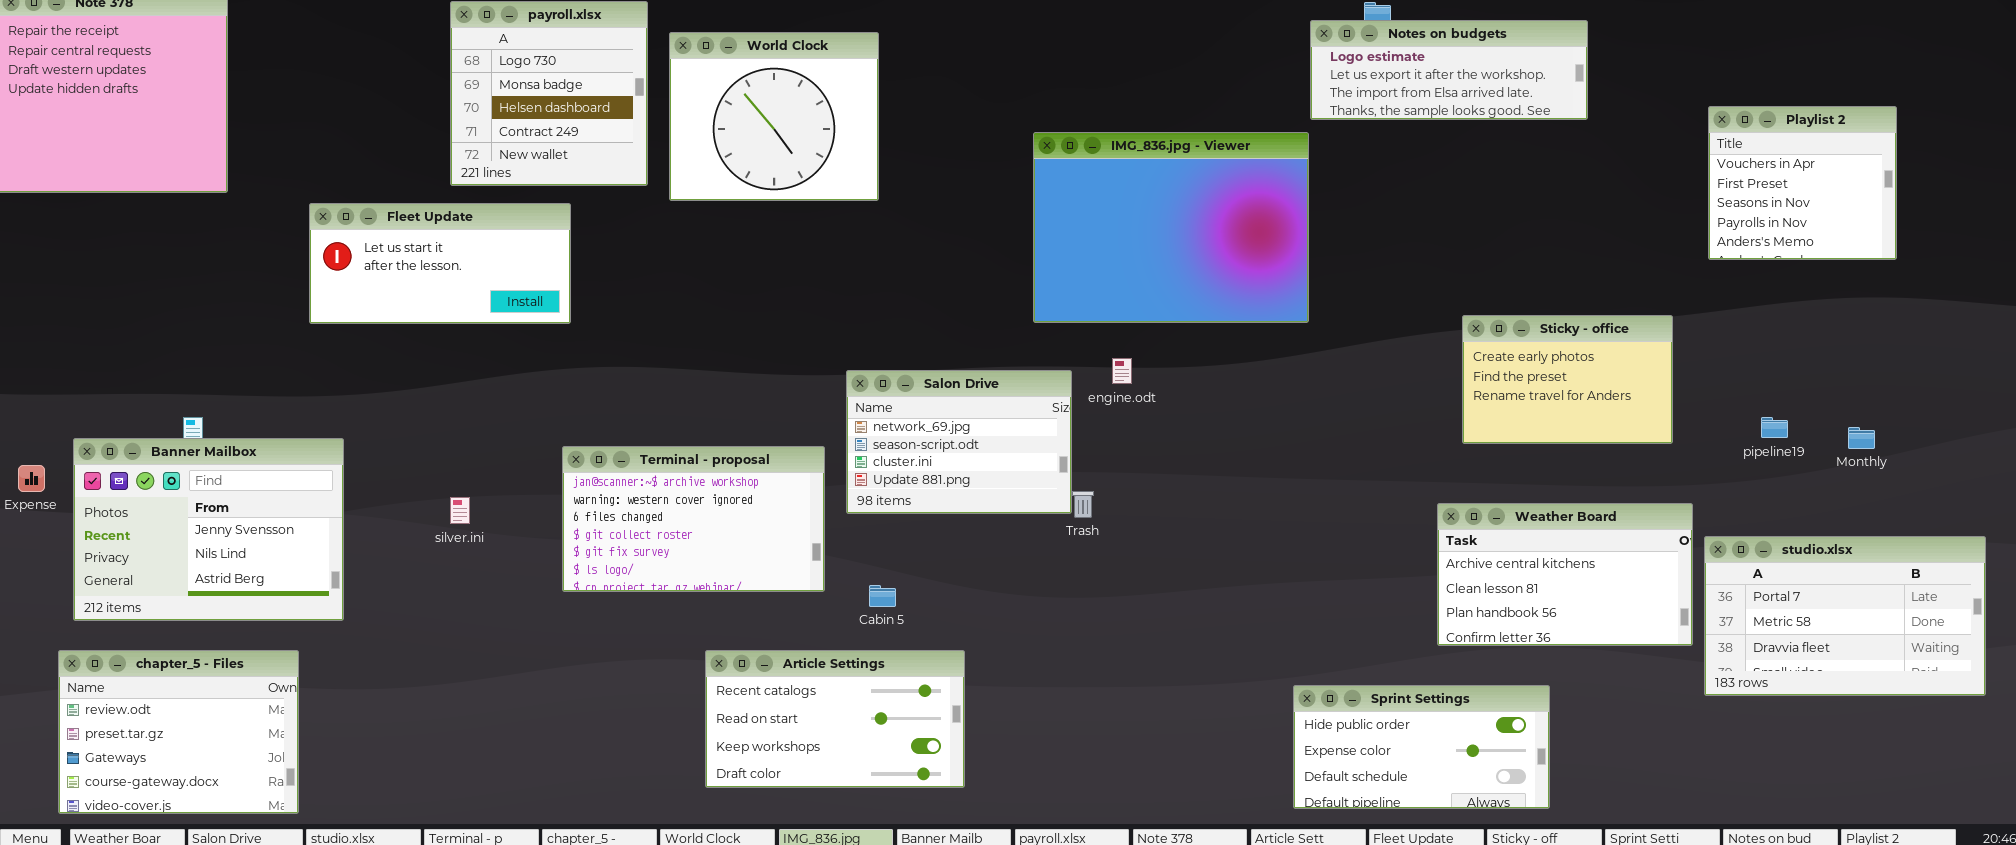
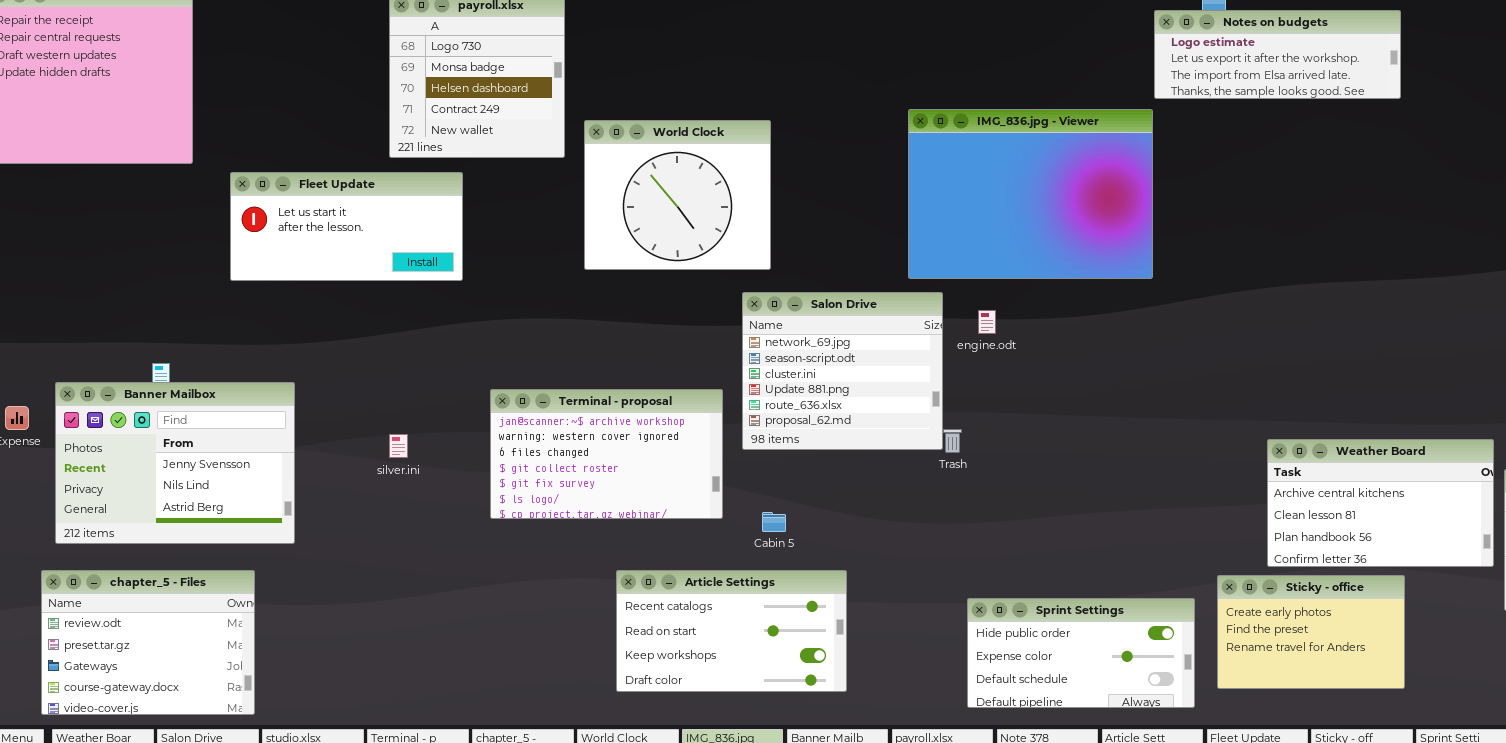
World Clock: [669,32,879,201] -> [584,120,771,270], moved
Fleet Update: [309,203,571,324] -> [230,172,463,281], moved
Sticky - office: [1462,315,1673,444] -> [1217,575,1405,689], moved
Salon Drive: [846,370,1072,514] -> [742,292,943,450], resized
Sprint Settings: [1293,685,1550,809] -> [967,598,1195,708], moved

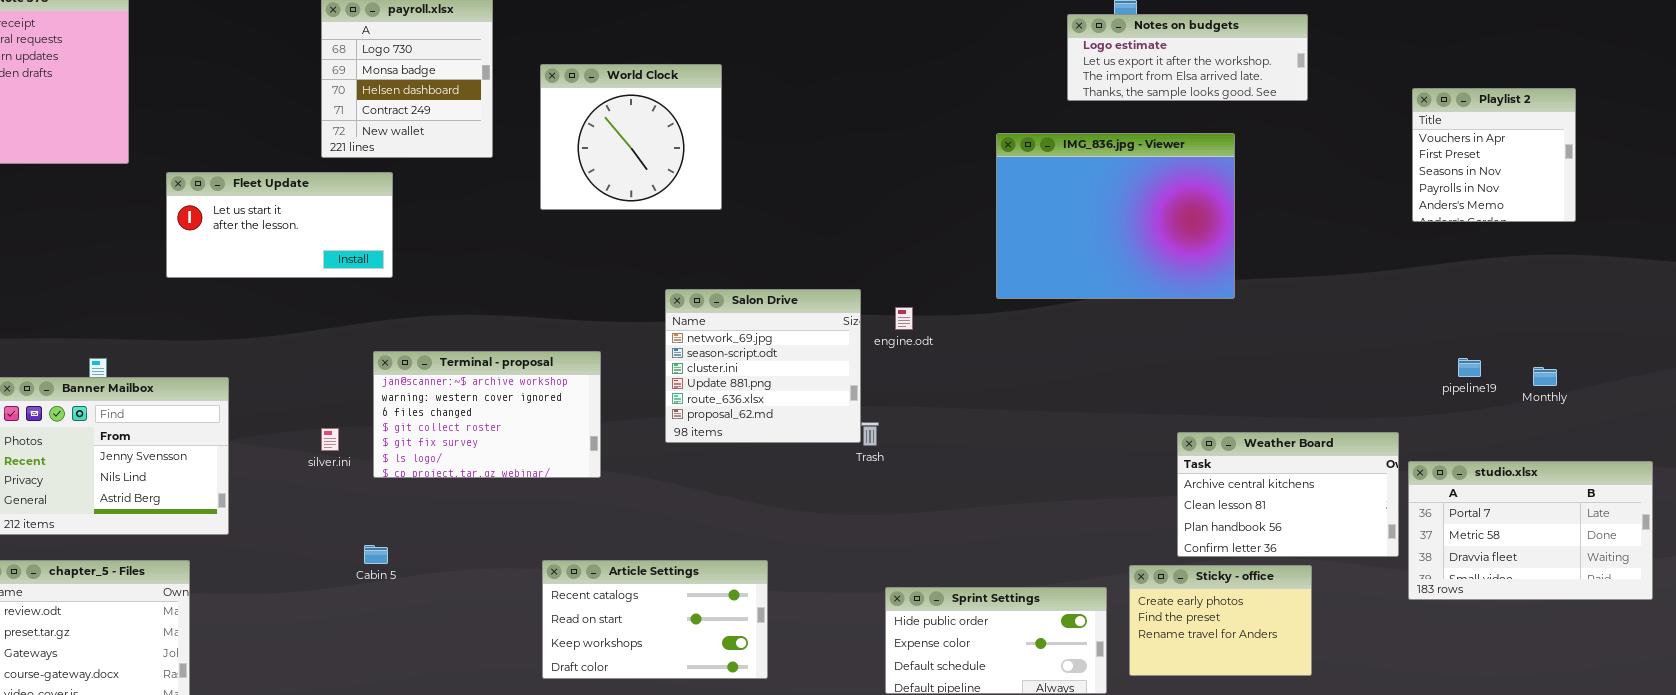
IMG_836.jpg - Viewer: [908,109,1153,279] -> [996,133,1235,299], moved
World Clock: [584,120,771,270] -> [540,64,722,210], moved
Terminal - proposal: [490,389,723,519] -> [373,351,601,478], moved
Cabin 5: [762,512,786,532] -> [364,545,388,564], moved

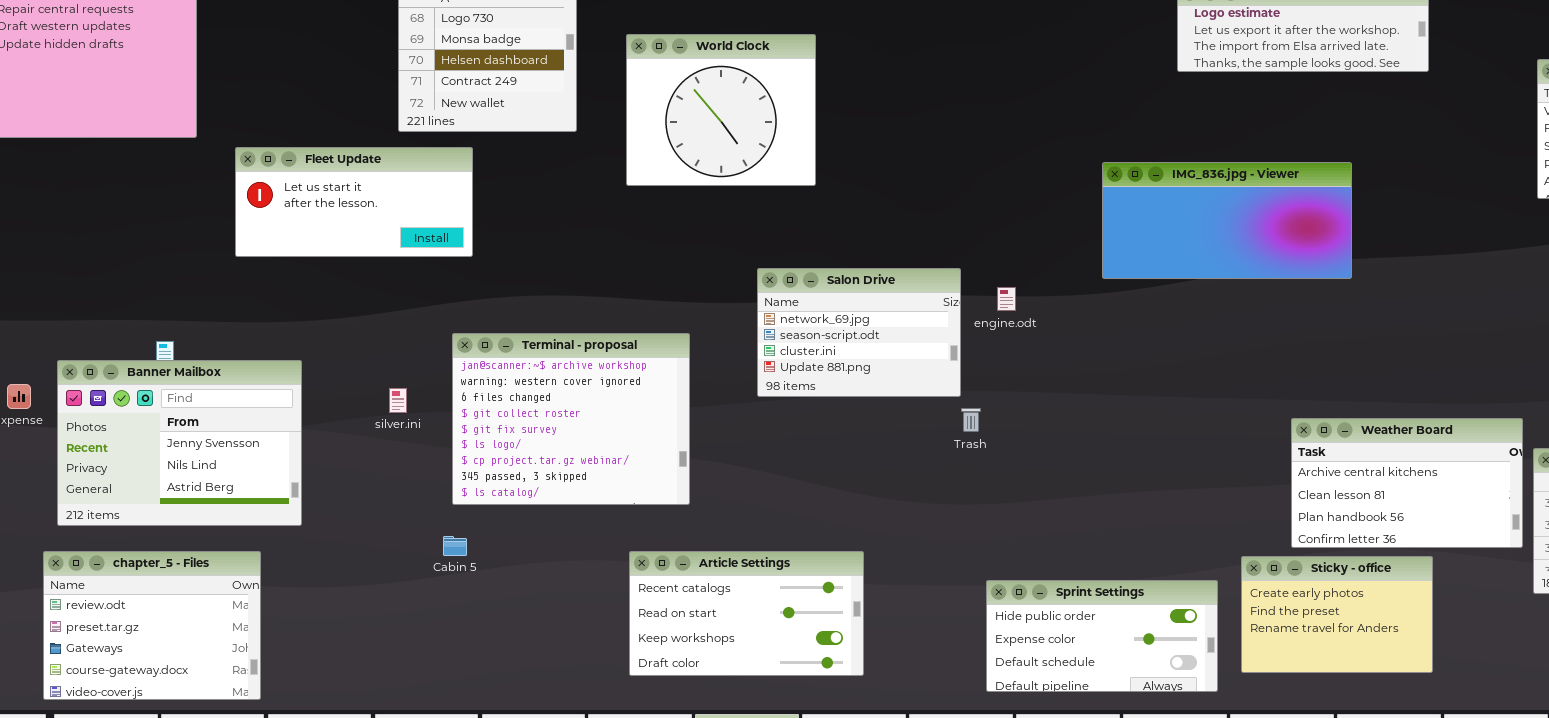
IMG_836.jpg - Viewer: [996,133,1235,299] -> [1102,162,1352,279], resized
Salon Drive: [665,289,861,443] -> [757,268,961,397], resized
Terminal - proposal: [373,351,601,478] -> [452,333,690,505], resized
silver.ini: [321,428,339,451] -> [389,388,407,413], moved

